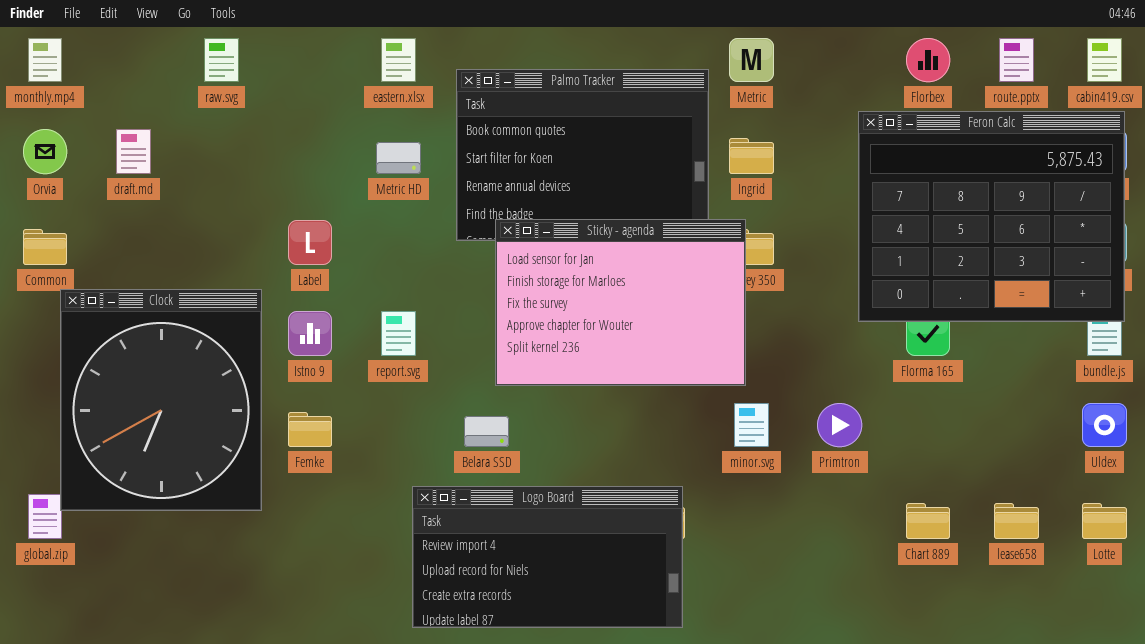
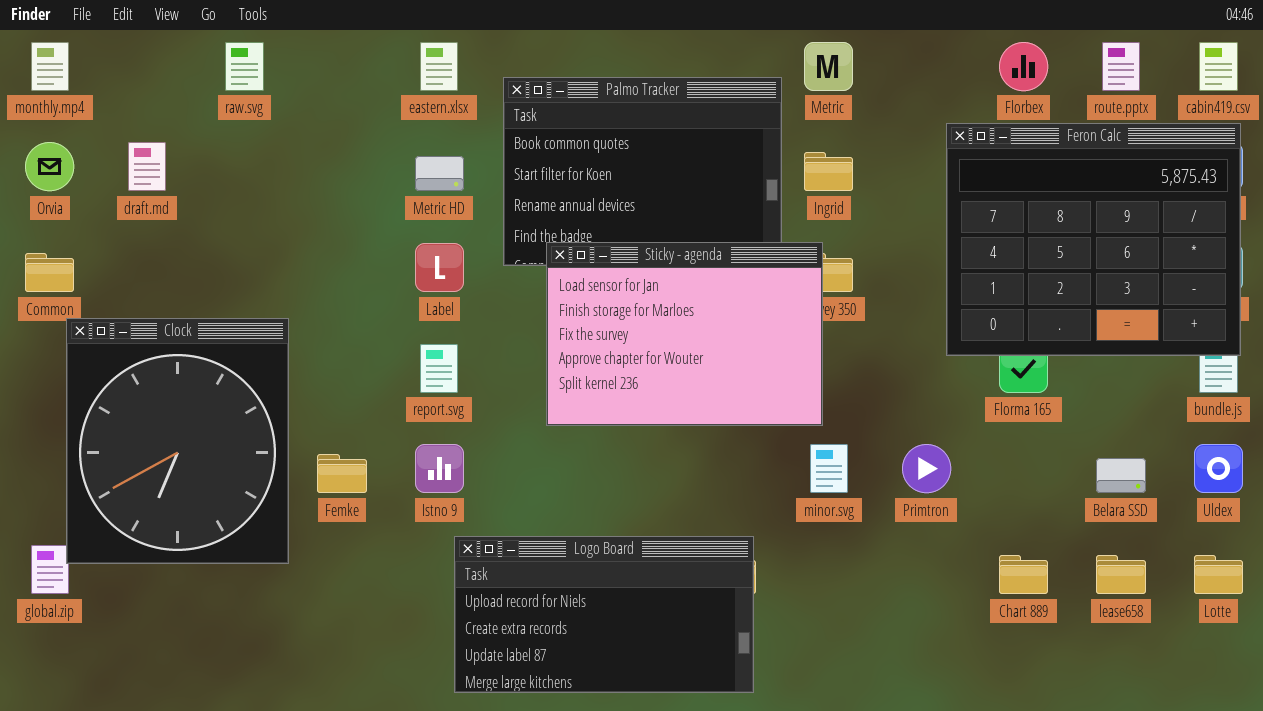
Label: [288,220,332,265] -> [415,243,464,292], moved
Istno 9: [288,311,332,356] -> [415,444,464,493], moved
Belara SSD: [464,416,509,447] -> [1096,458,1146,493], moved
Logo Board: [412,486,683,628] -> [454,536,754,693], scrolled down 1 row

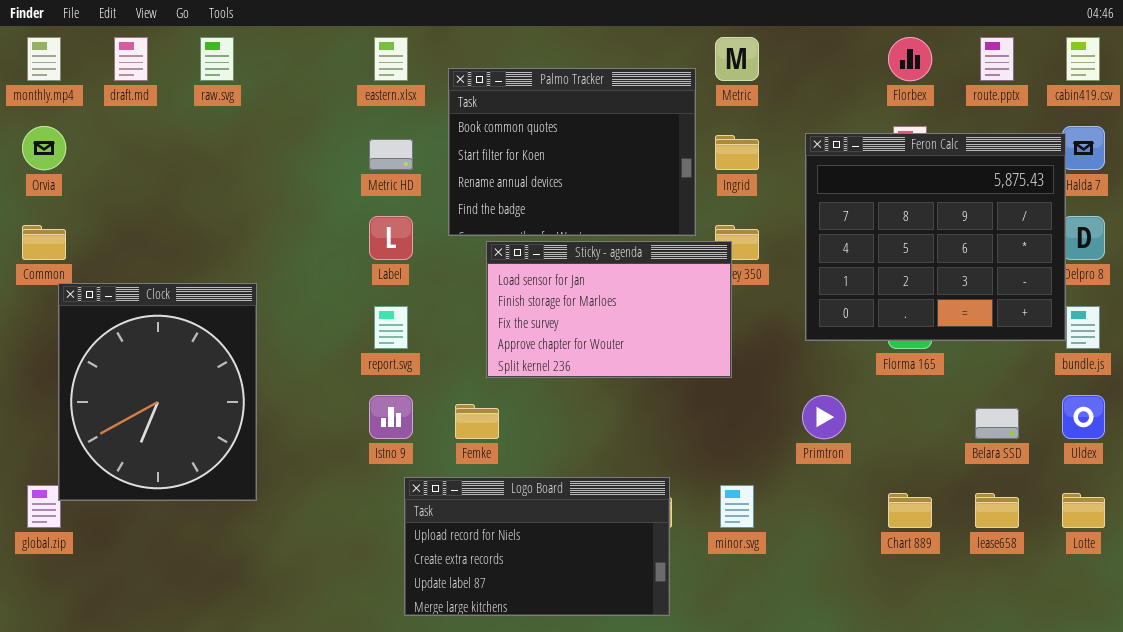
Feron Calc: [946,123,1241,356] -> [805,133,1066,341], moved
draft.md: [128,142,166,191] -> [114,37,148,81], moved
Sticky - agenda: [546,242,823,426] -> [486,241,732,378], resized
minor.svg: [810,444,848,493] -> [720,485,754,528], moved
Femke: [317,454,367,493] -> [455,404,499,439], moved

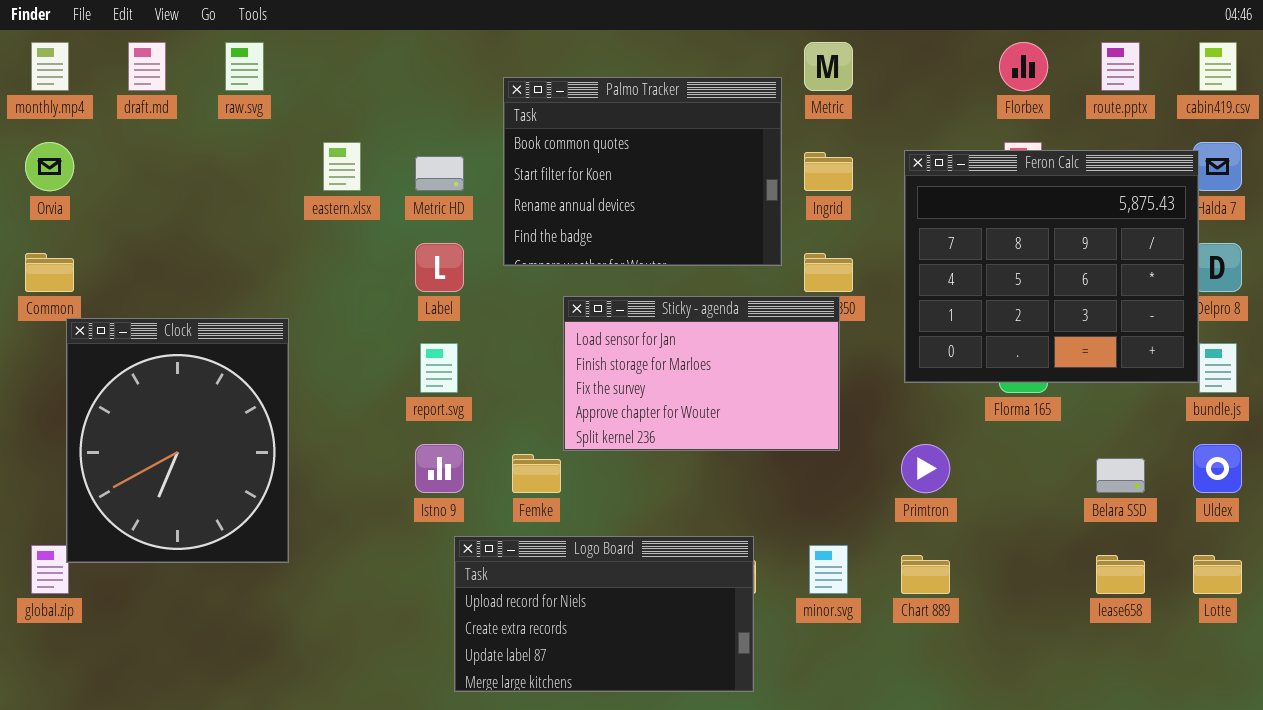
eastern.xlsx: [374,37,408,81] -> [323,142,361,191], moved
Sticky - agenda: [486,241,732,378] -> [563,296,840,451], moved
Chart 889: [888,493,932,528] -> [901,555,950,594], moved

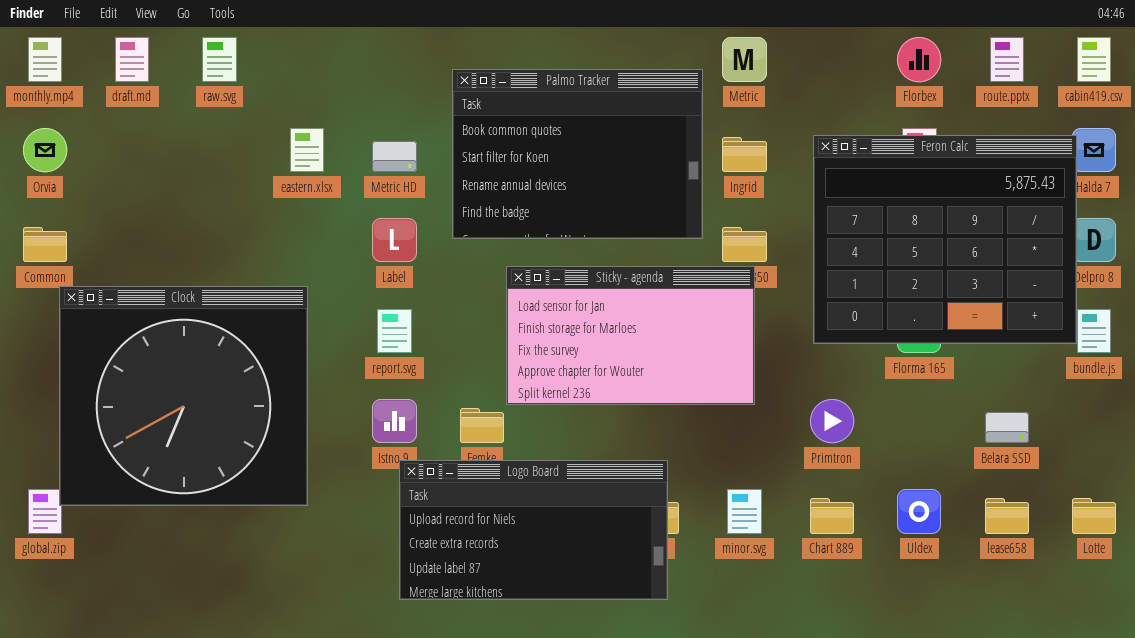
Clock: [66,318,289,563] -> [59,286,308,506], resized
Uldex: [1193,444,1242,493] -> [897,489,941,534], moved
Logo Board: [454,536,754,692] -> [399,460,668,600], moved

